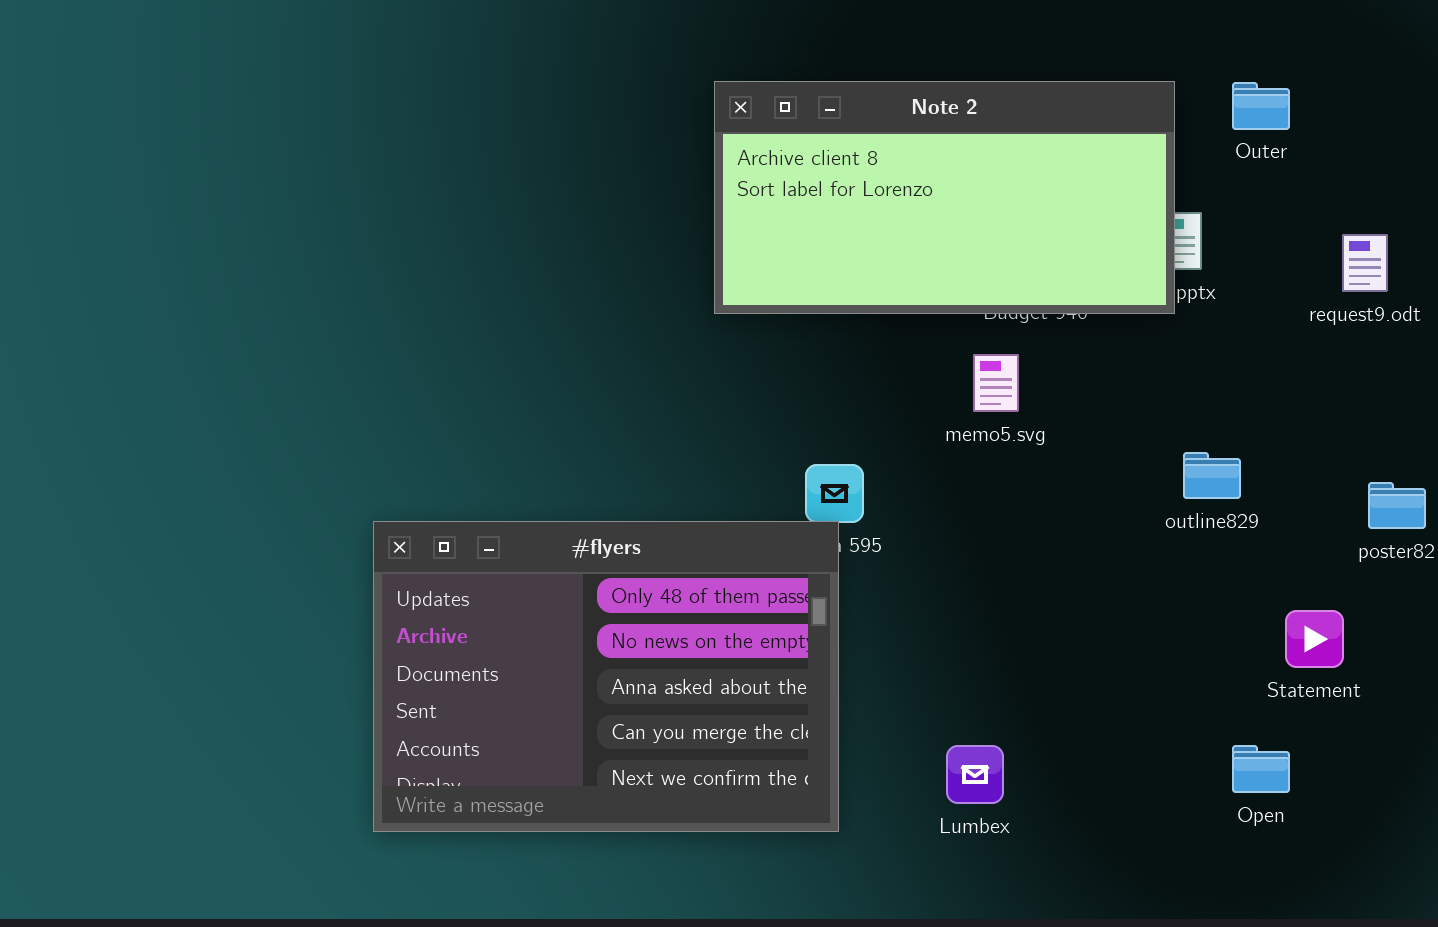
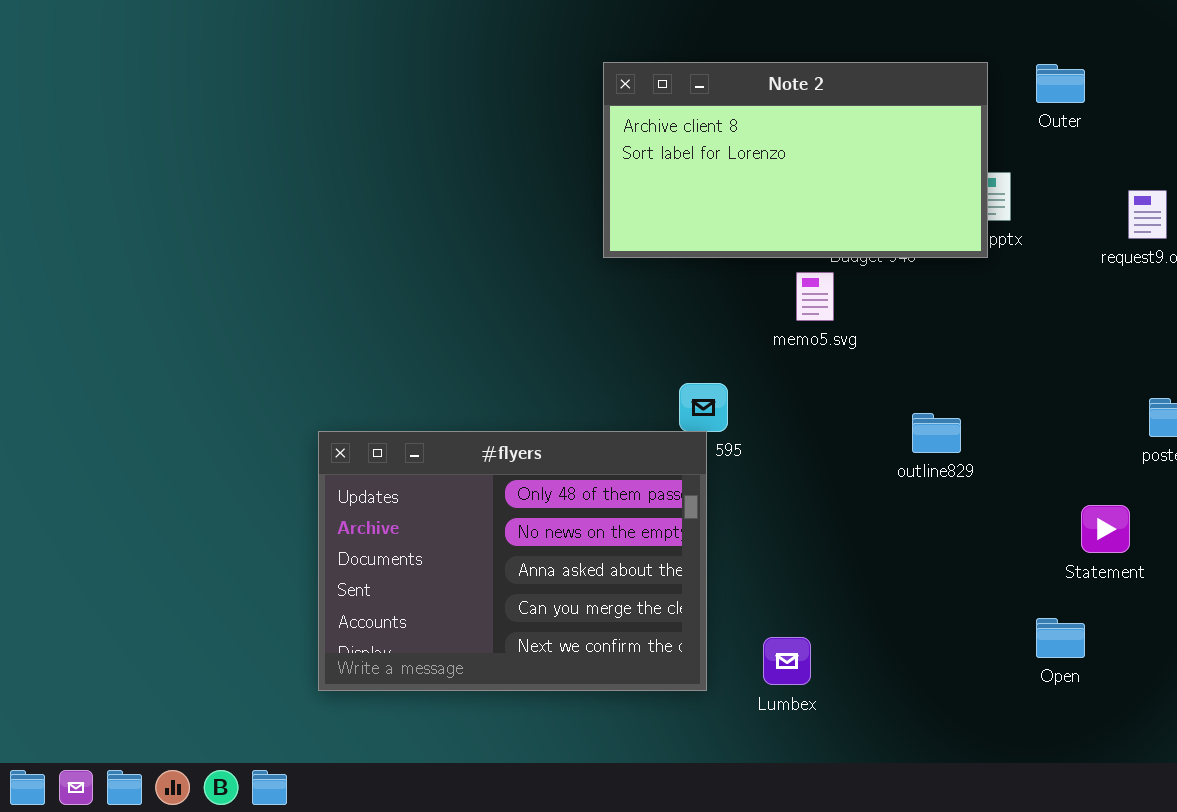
memo5.svg: [973,354,1019,412] -> [796,272,834,321], moved
outline829: [1183,452,1241,499] -> [912,413,961,453], moved
Lumbex: [946,745,1004,804] -> [763,637,811,685], moved

